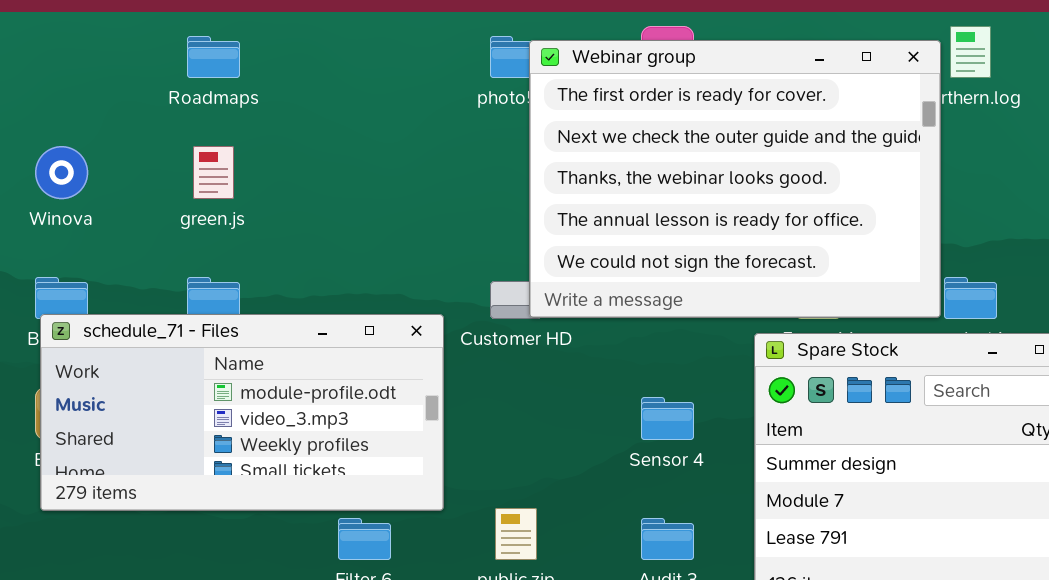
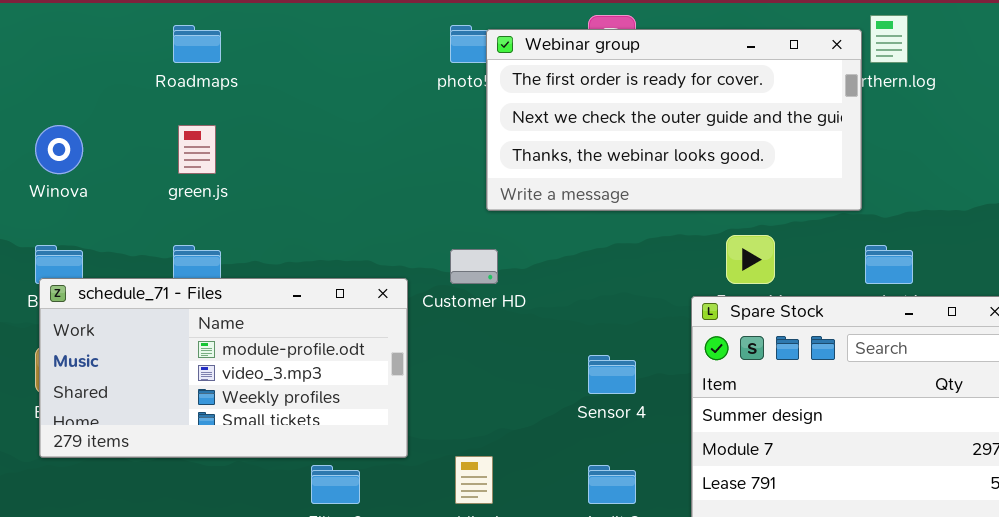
Webinar group: [529,40,941,318] -> [486,29,862,211], resized

